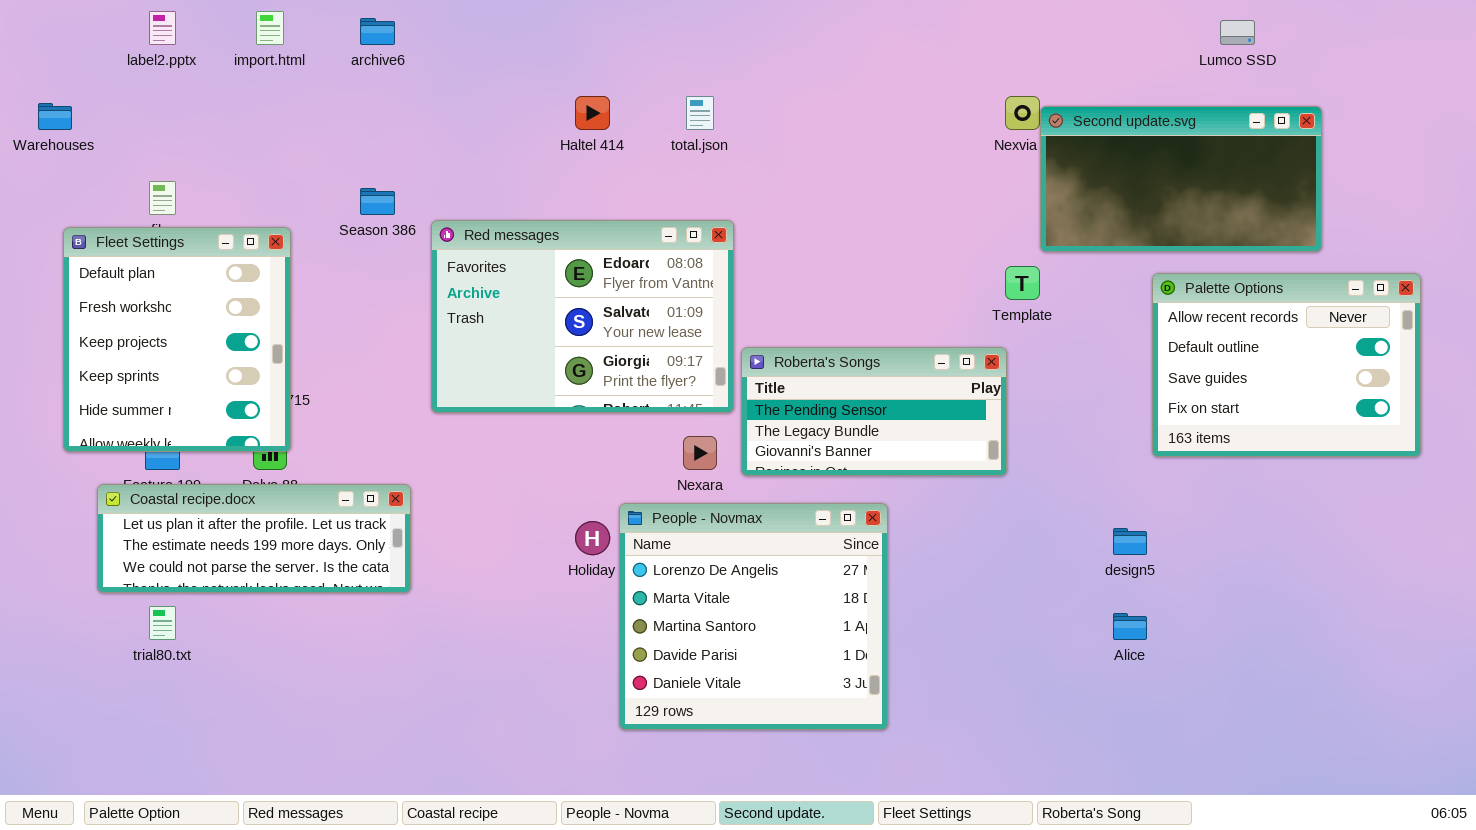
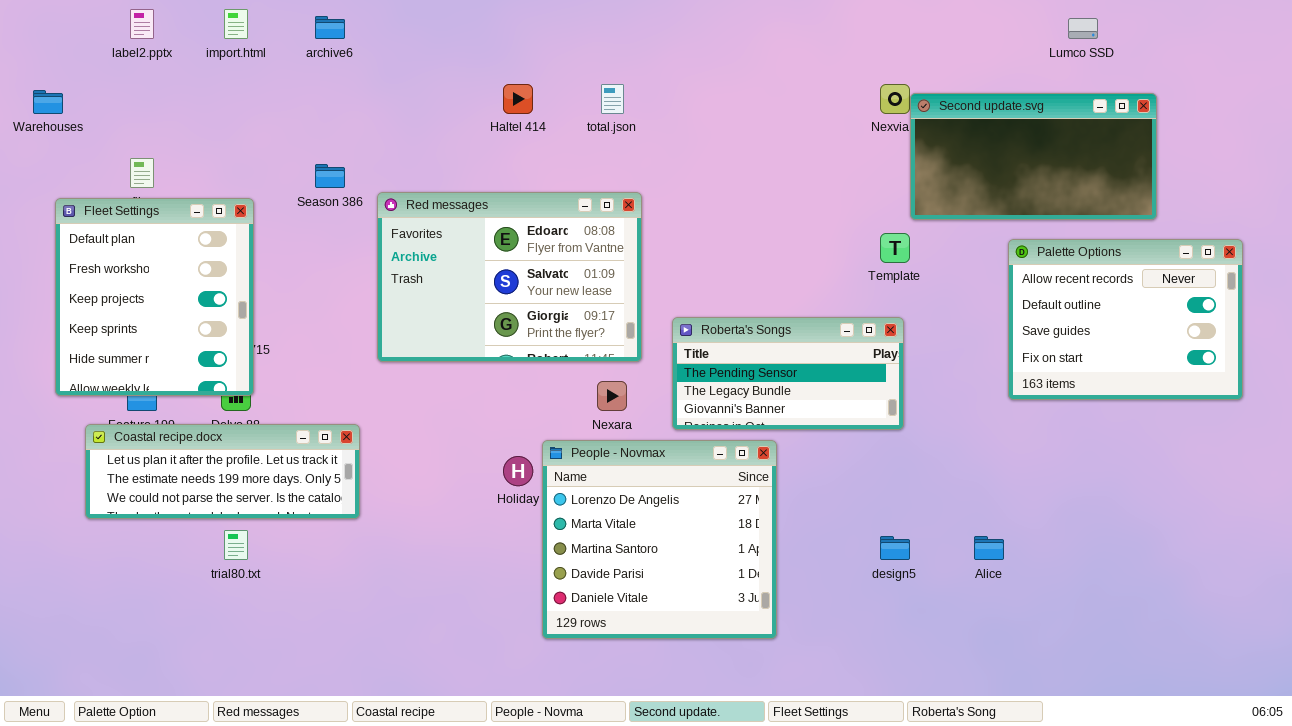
Roberta's Songs: [741,347,1007,476] -> [672,317,904,430], moved
design5: [1113,528,1147,555] -> [880,536,910,560], moved
trial80.txt: [149,606,176,640] -> [224,530,248,560], moved

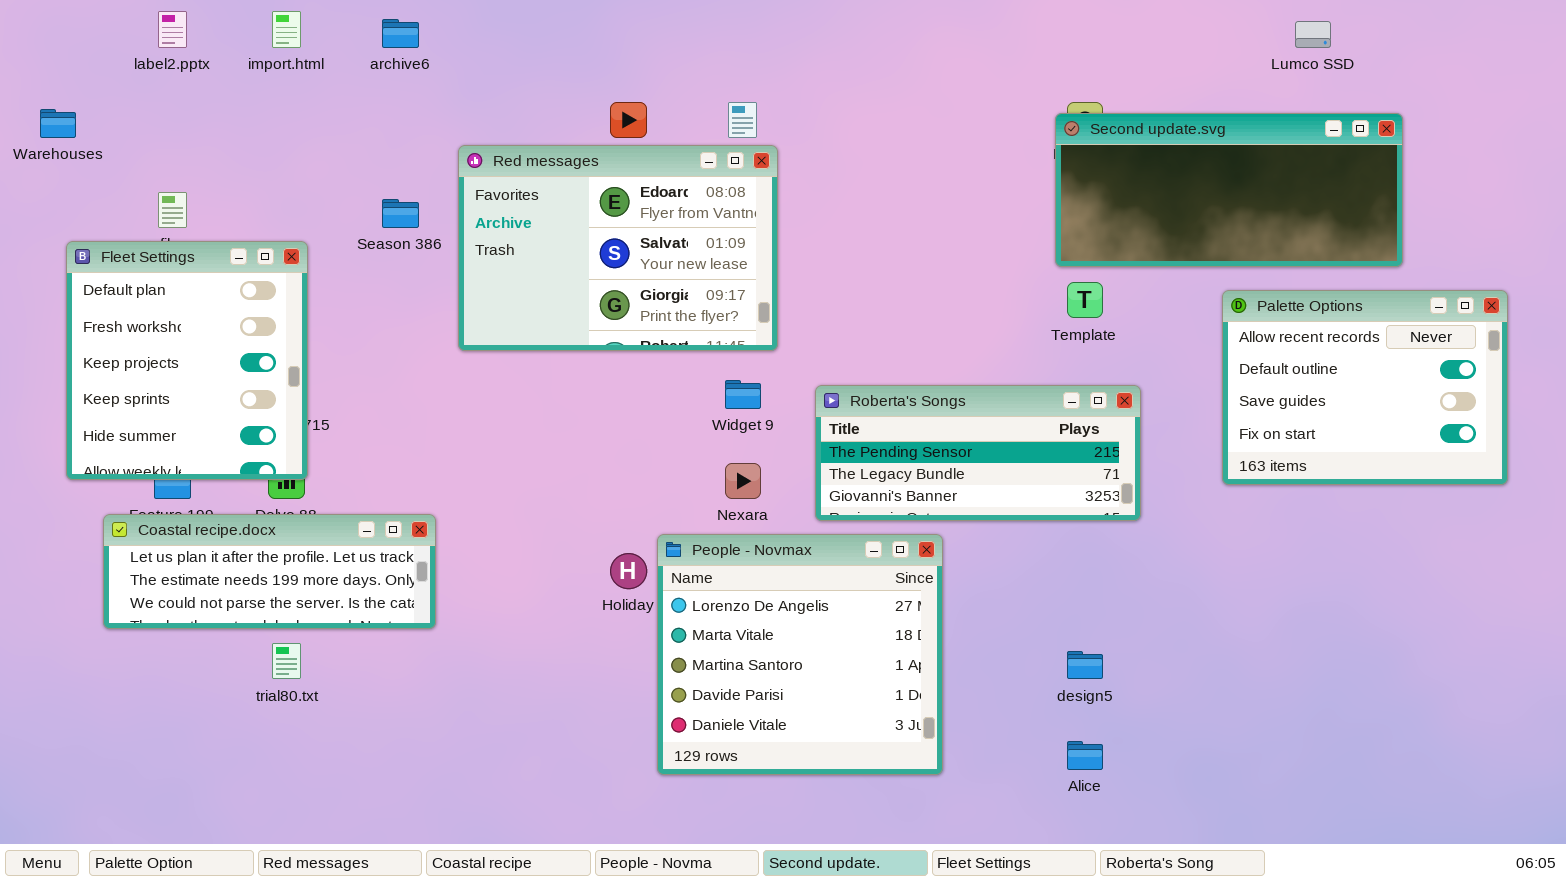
Second update.svg: [910,93,1157,220] -> [1055,113,1403,267], resized
Red messages: [377,192,642,362] -> [458,145,778,351], moved
Roberta's Songs: [672,317,904,430] -> [815,385,1141,521], resized
Alice: [974,536,1004,560] -> [1067,741,1103,770], moved

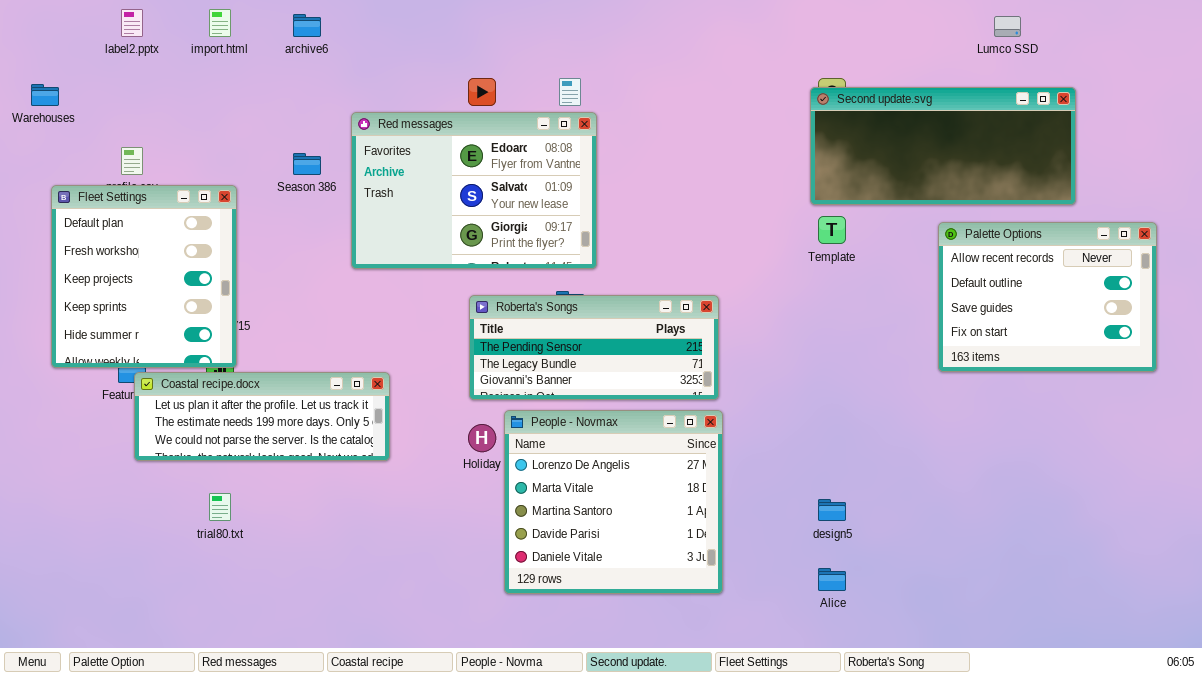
Roberta's Songs: [815,385,1141,521] -> [469,295,719,400], moved
Coastal recipe.docx: [103,514,436,629] -> [134,372,390,461], moved

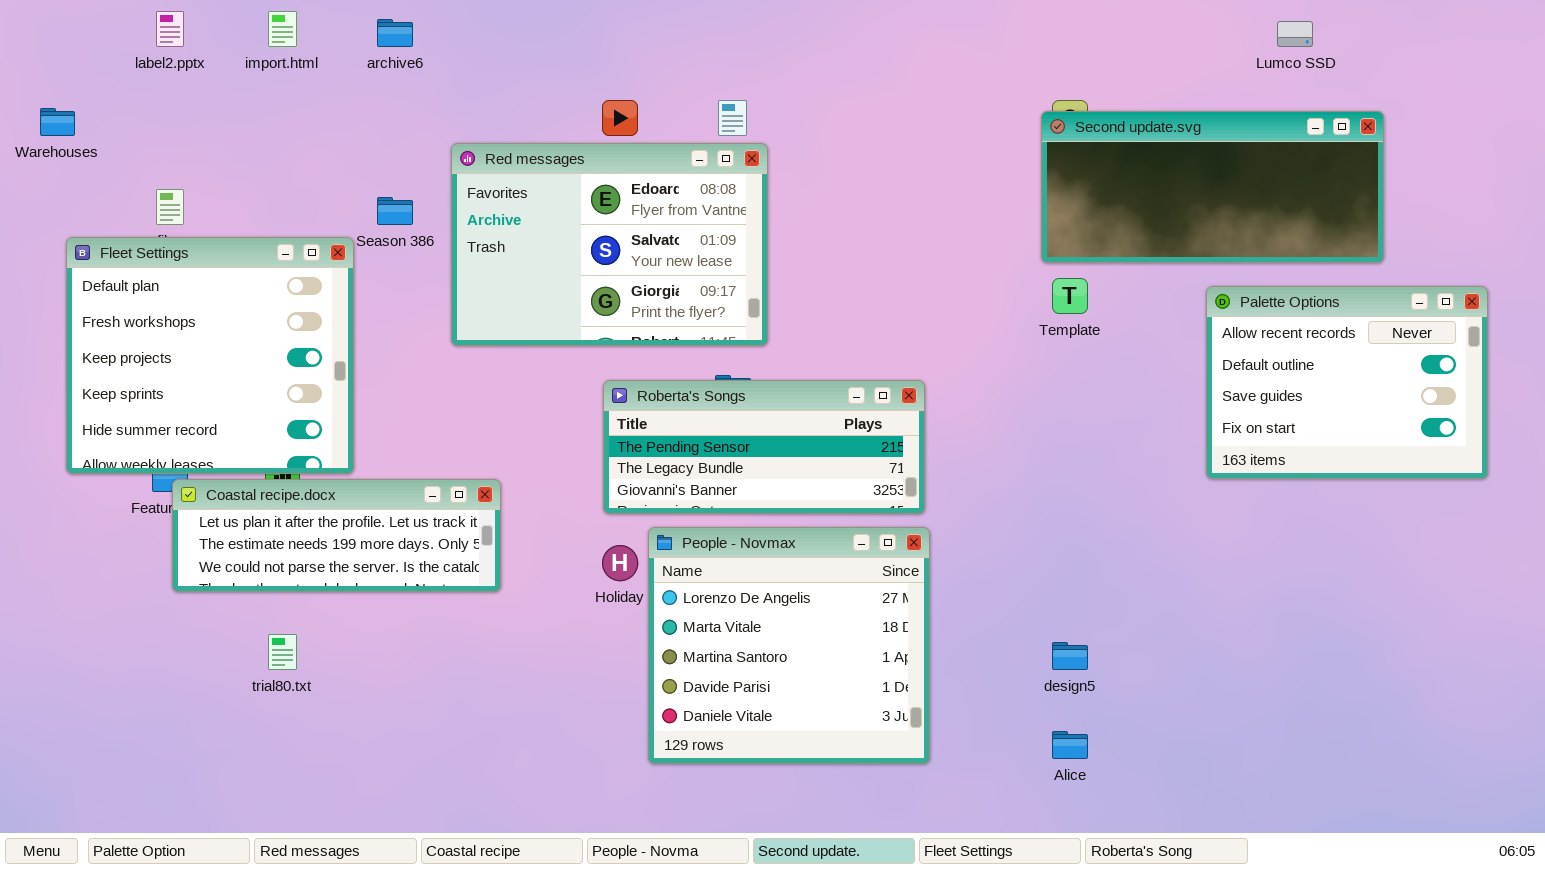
Fleet Settings: [51,185,237,368] -> [66,237,354,474], resized

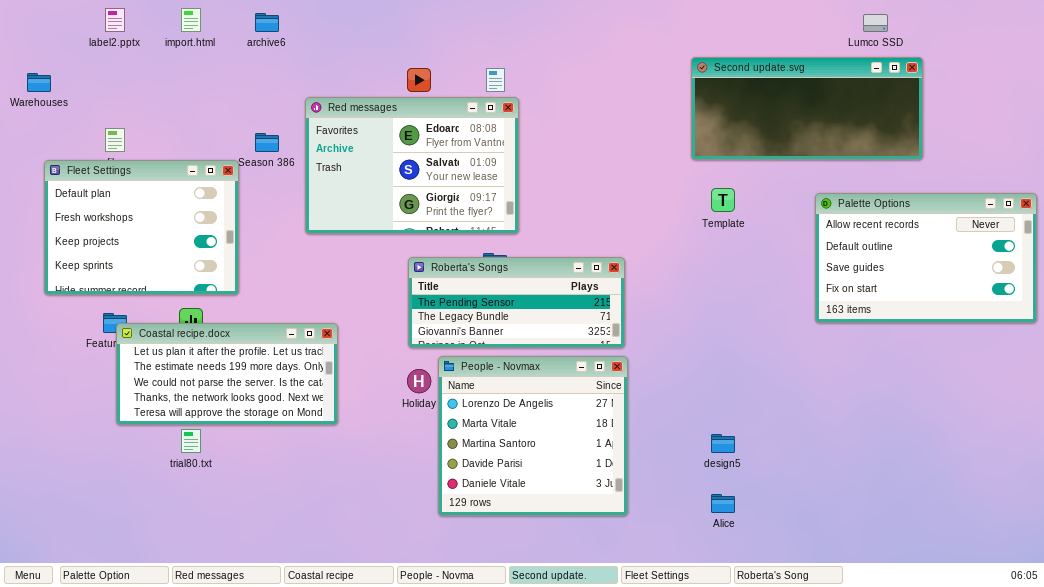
Second update.svg: [1041,111,1384,263] -> [691,57,923,160], moved
Fleet Settings: [66,237,354,474] -> [44,160,239,295], resized
Palette Options: [1206,286,1488,479] -> [815,193,1037,323], resized
Coastal recipe.docx: [172,479,501,592] -> [116,323,338,425], resized

